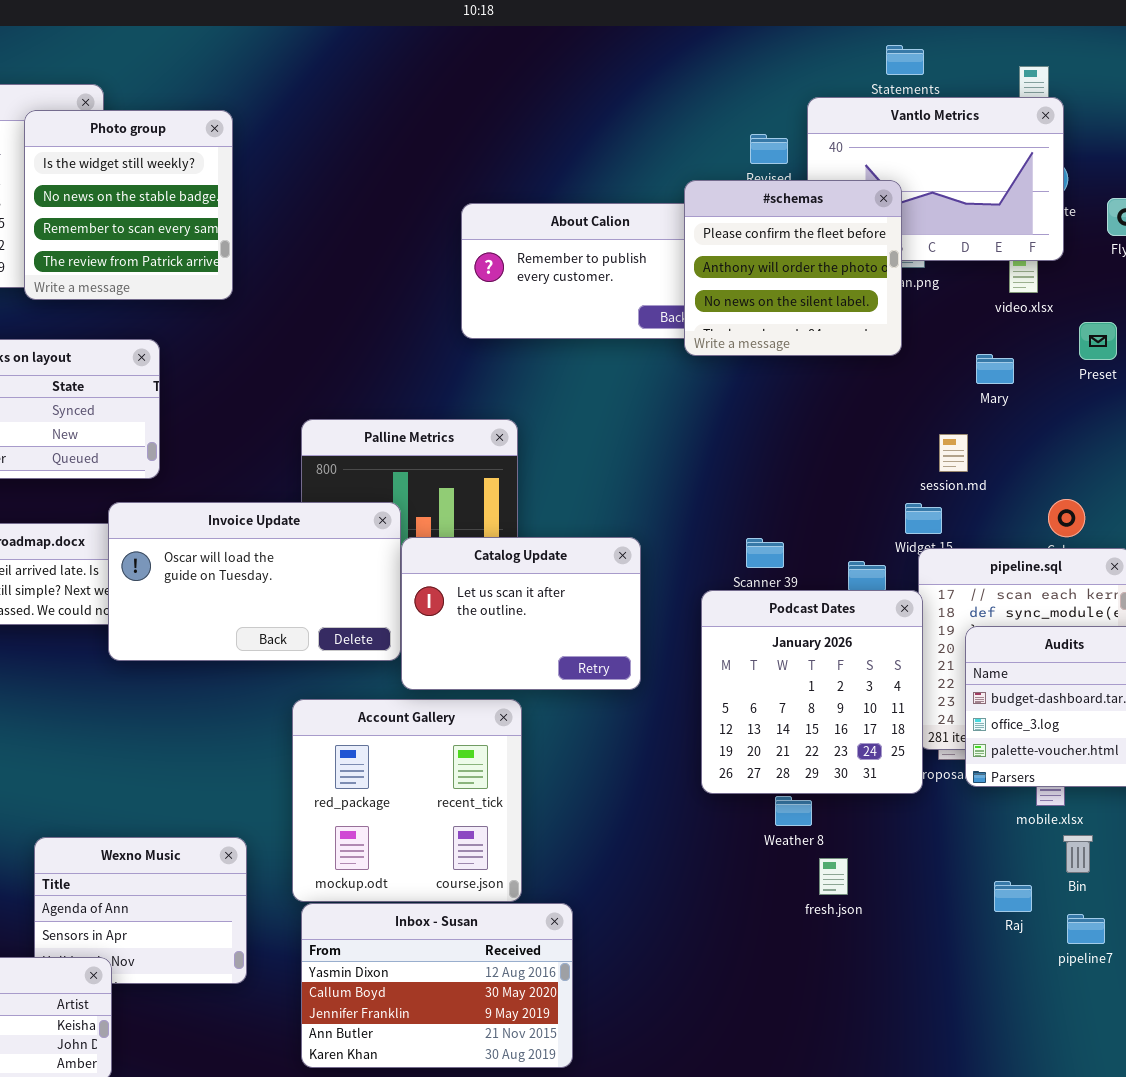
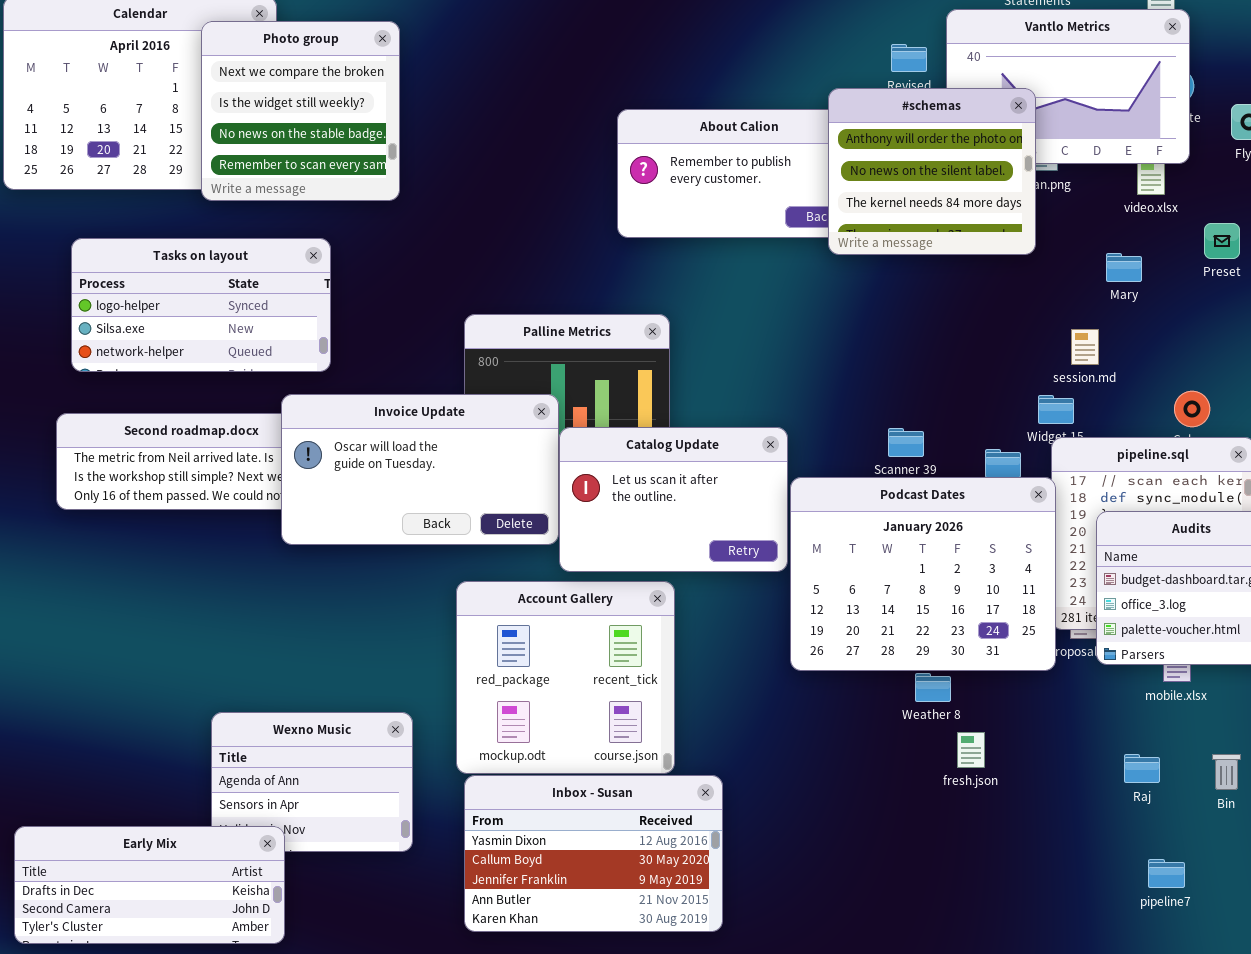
Photo group: [24,110,233,300] -> [201,21,400,201], scrolled up 1 row
#schemas: [684,180,902,356] -> [828,88,1036,255], scrolled down 1 row
Podcast Dates: [701,590,923,794] -> [790,477,1056,671], resized
Bin: [1063,835,1093,873] -> [1212,754,1241,790], moved
pipeline7: [1067,914,1105,944] -> [1148,859,1185,888], moved

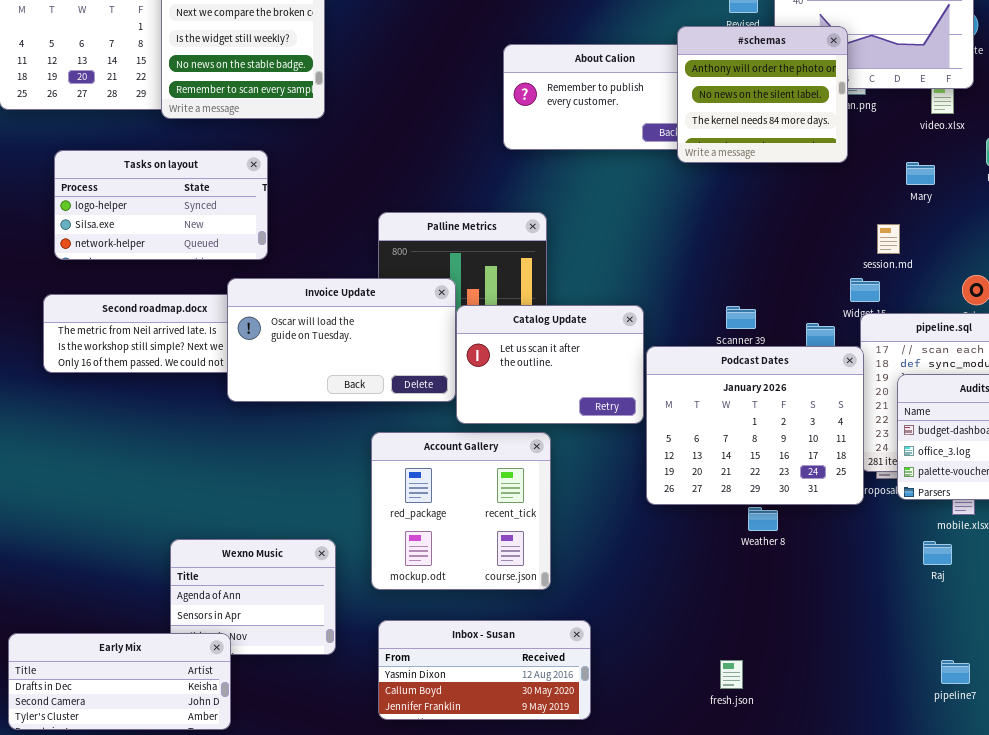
fresh.json: [957,732,985,768] -> [720,660,743,689], moved
Raj: [1124,754,1160,783] -> [923,541,952,565], moved
Inbox - Susan: [464,775,723,932] -> [378,620,591,720], resized

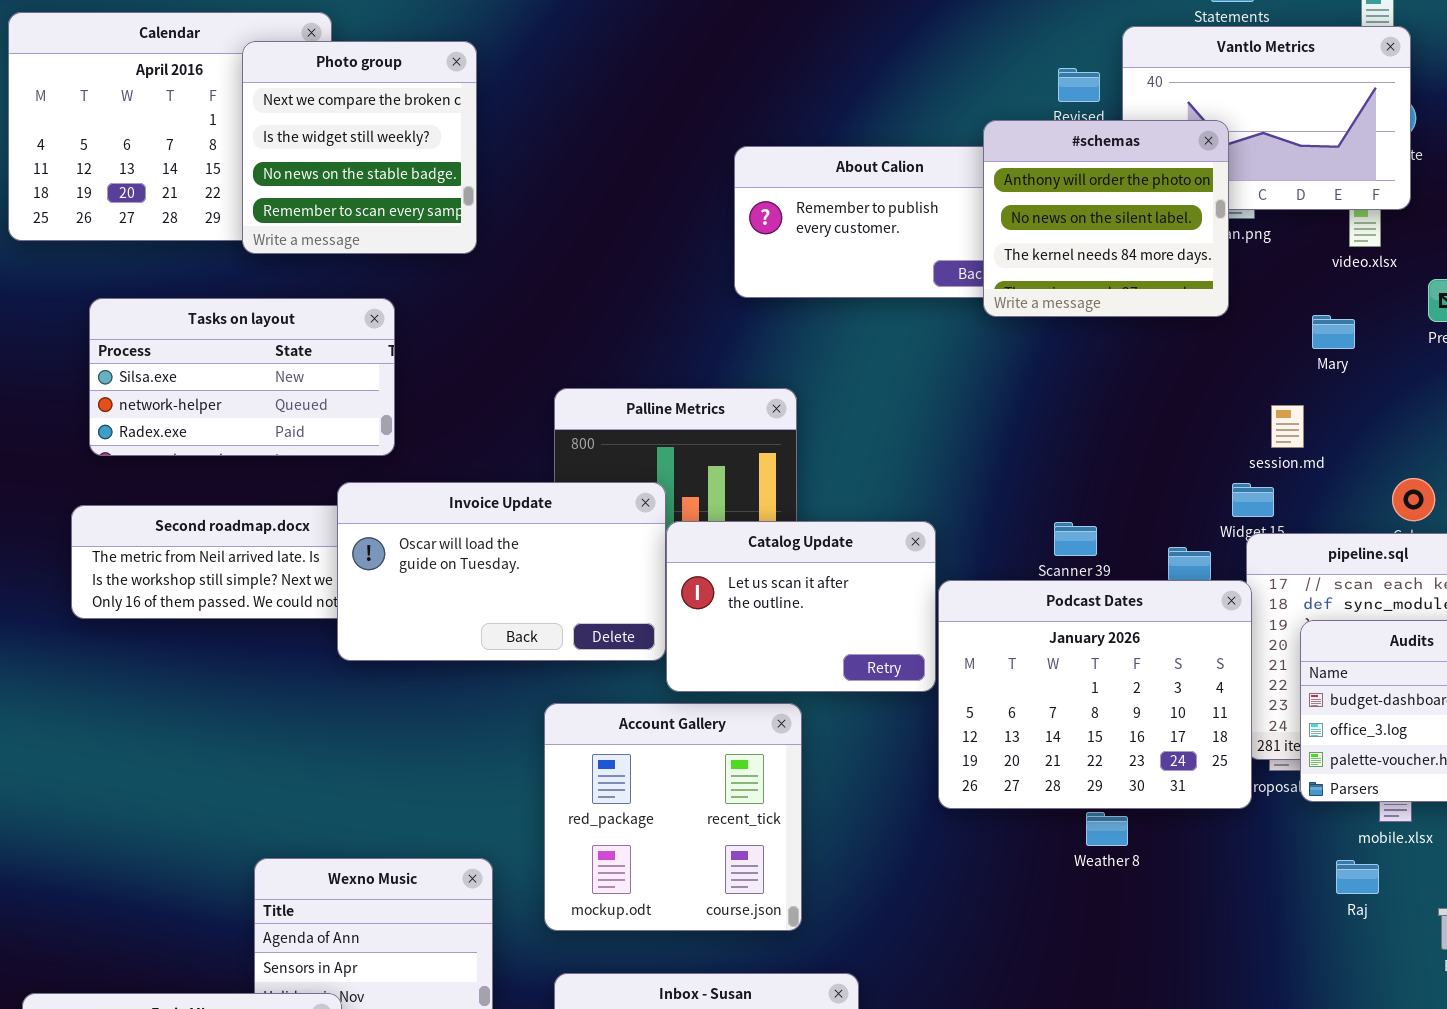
Tasks on layout: [54,150,268,260] -> [89,298,395,456], scrolled down 1 row

